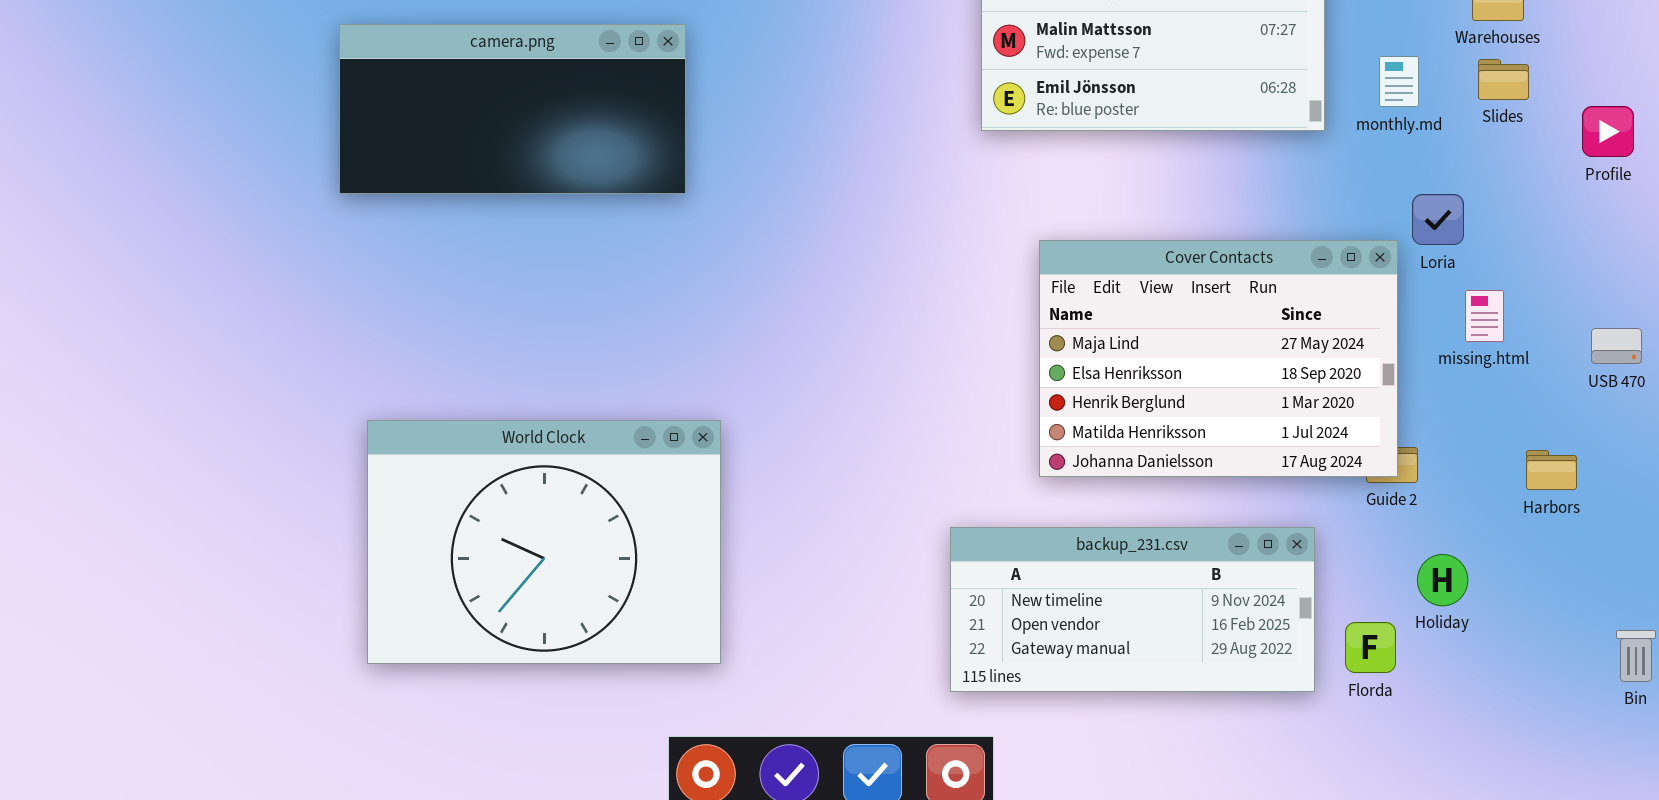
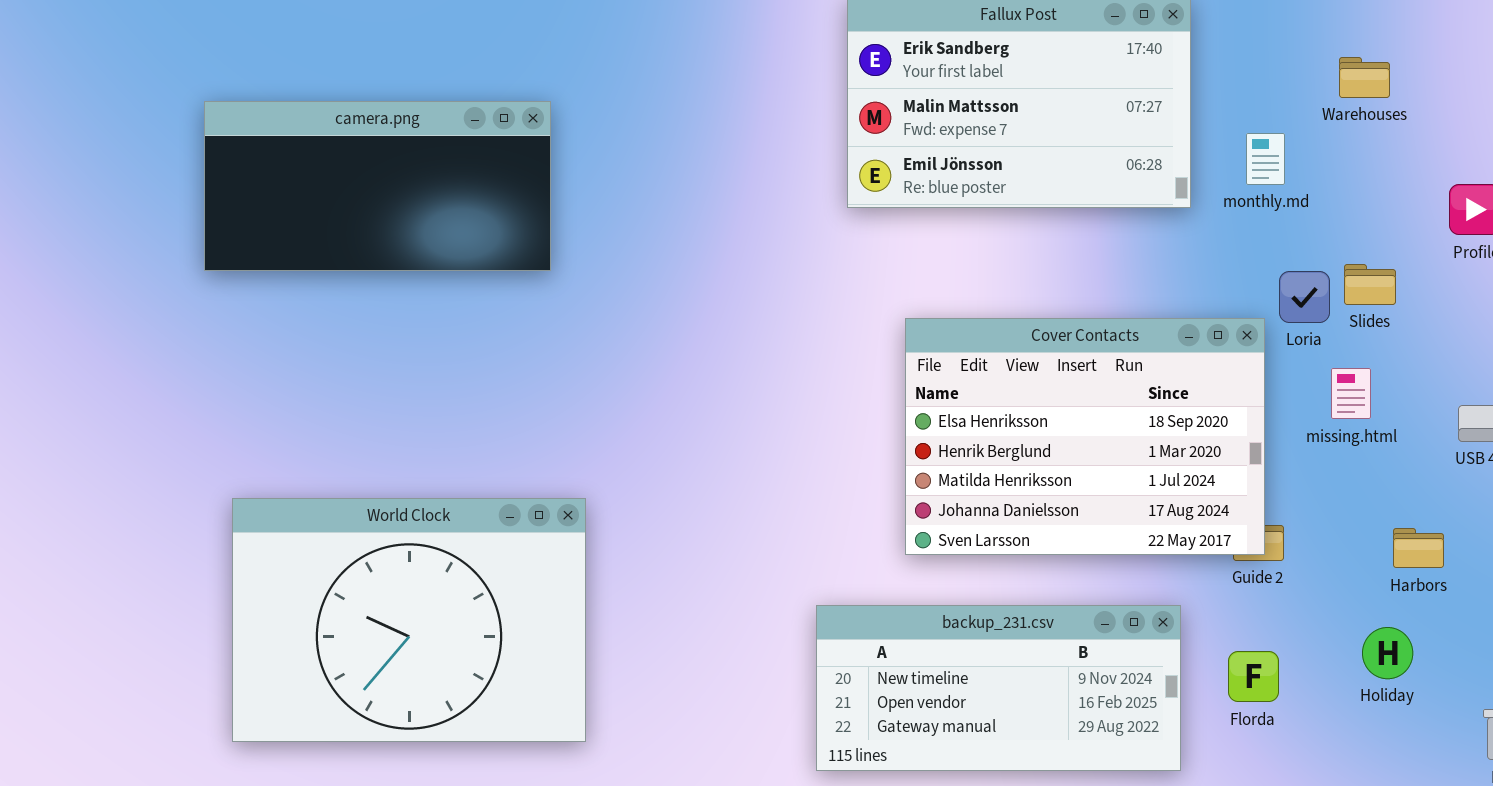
Slides: [1478,59,1529,100] -> [1344,264,1396,305], moved
Cover Contacts: [1039,240,1398,477] -> [905,318,1265,555], scrolled down 1 row
Holiday: [1417,554,1468,606] -> [1362,627,1413,679], moved
Florda: [1345,622,1396,673] -> [1228,651,1279,702], moved

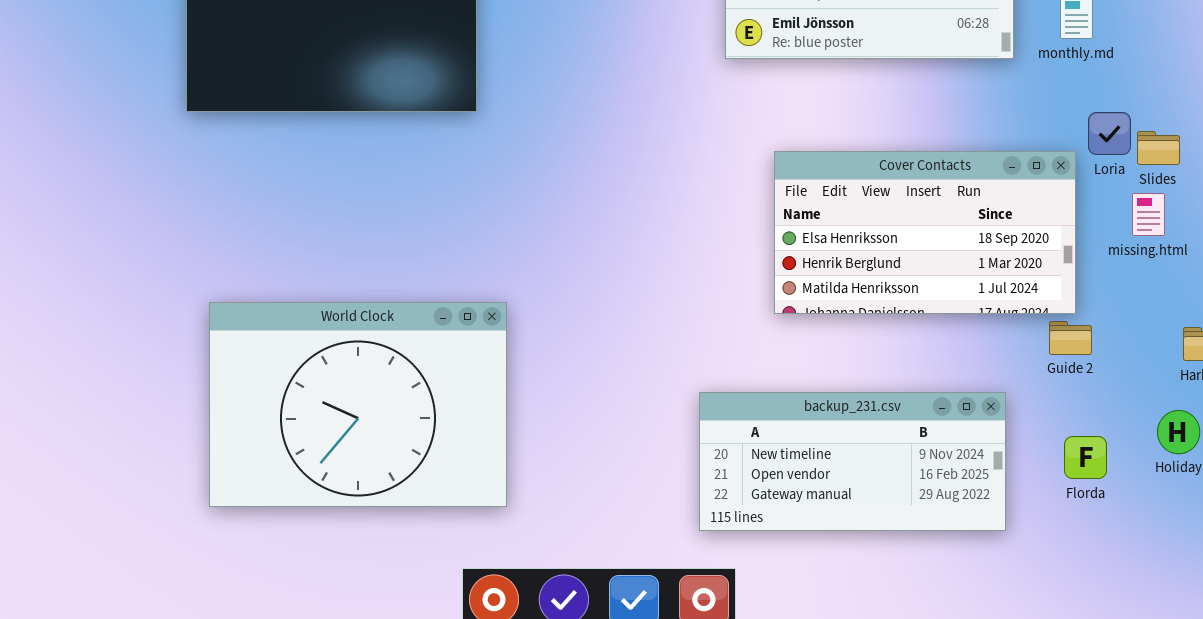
Slides: [1344,264,1396,305] -> [1137,131,1180,165], moved
Cover Contacts: [905,318,1265,555] -> [774,151,1076,314], resized
Florda: [1228,651,1279,702] -> [1064,436,1107,479], moved

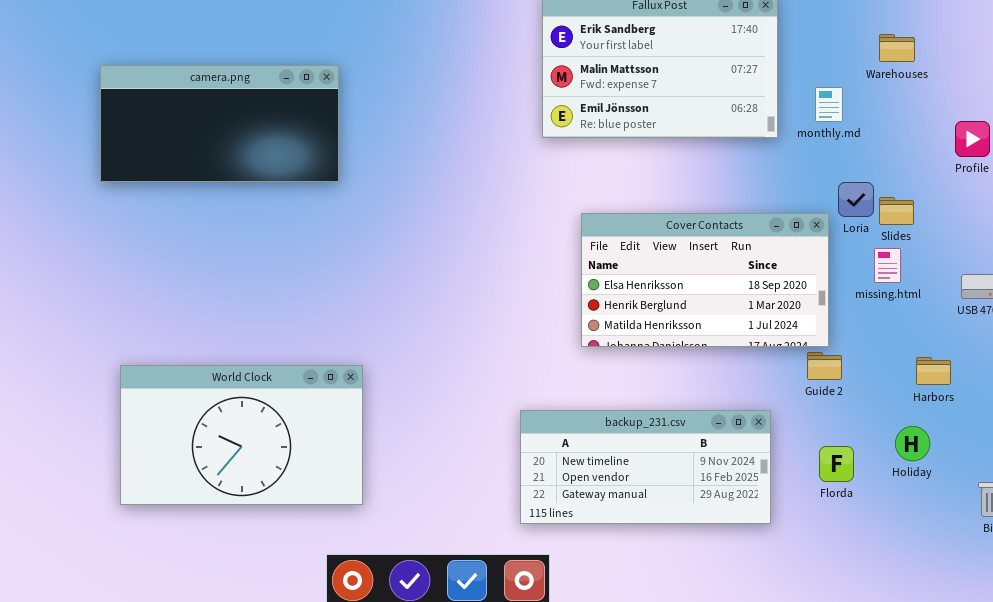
World Clock: [209,302,507,507] -> [120,365,363,505], resized

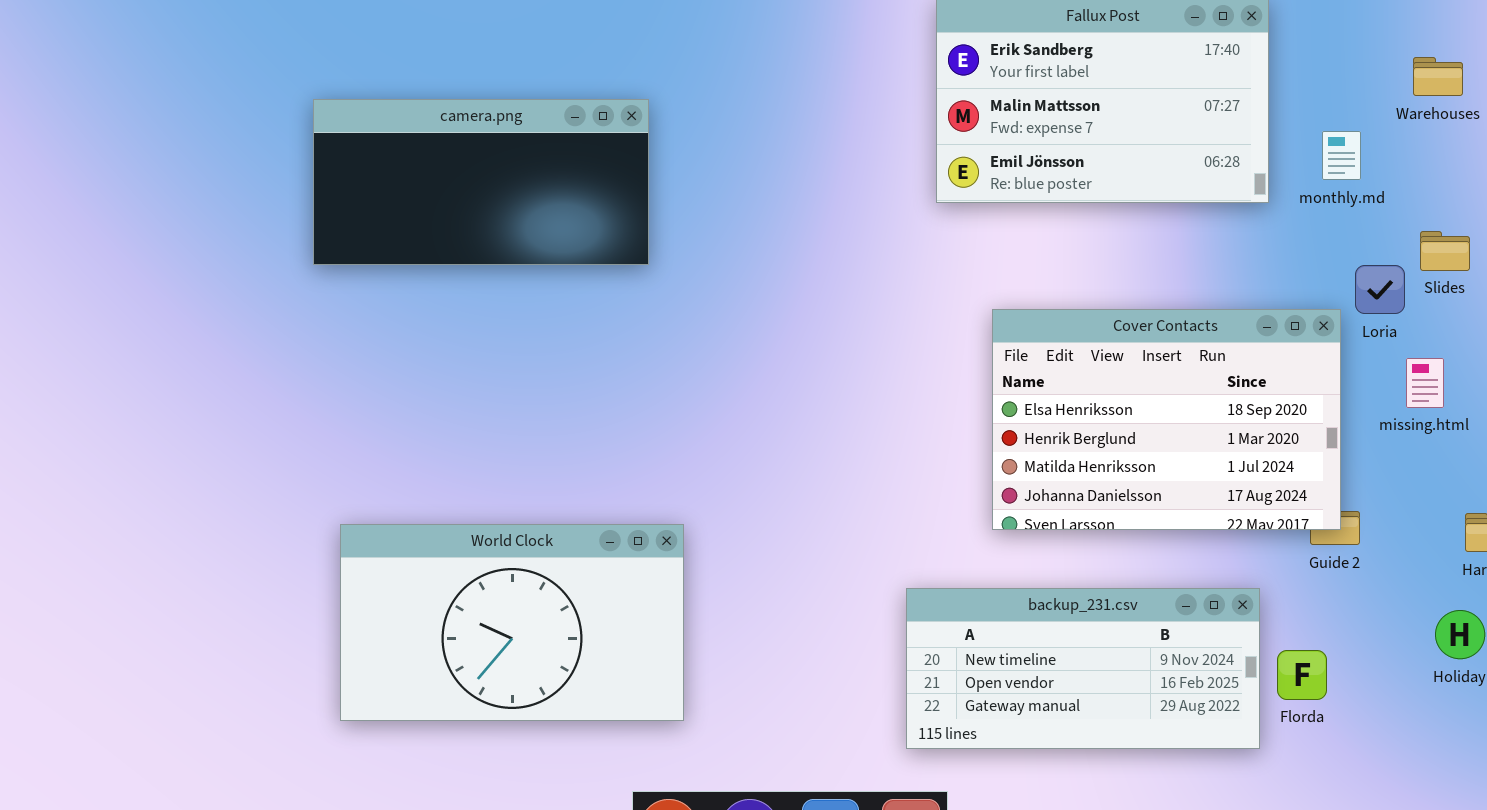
Slides: [879,197,914,225] -> [1420,231,1470,271], moved
Cover Contacts: [581,213,829,347] -> [992,309,1341,530], resized
Florda: [819,446,854,482] -> [1277,650,1327,700], moved

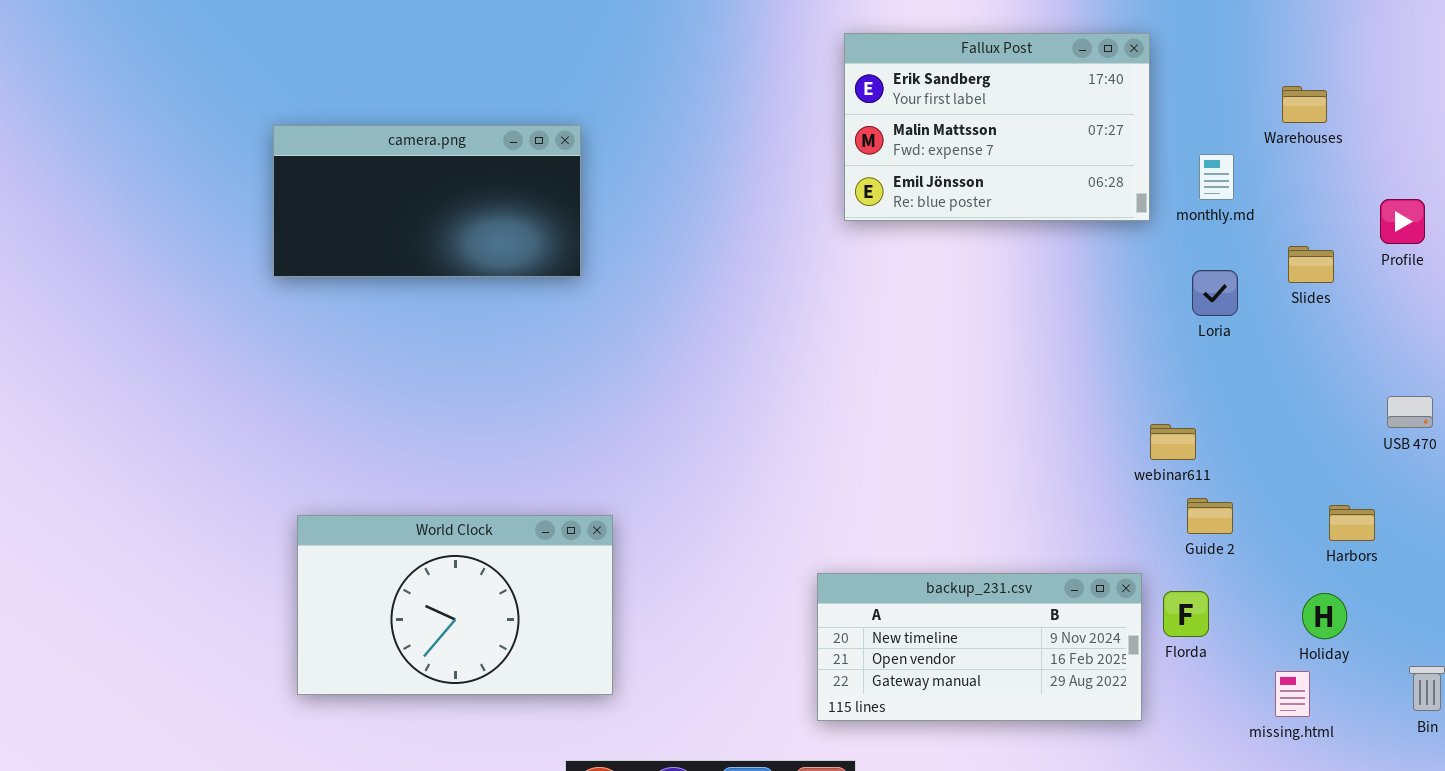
Loria: [1355,265,1405,314] -> [1192,270,1238,316], moved
Cover Contacts: [992,309,1341,530] -> none, closed
missing.html: [1406,358,1444,408] -> [1275,671,1310,717], moved
Florda: [1277,650,1327,700] -> [1163,591,1209,637], moved

